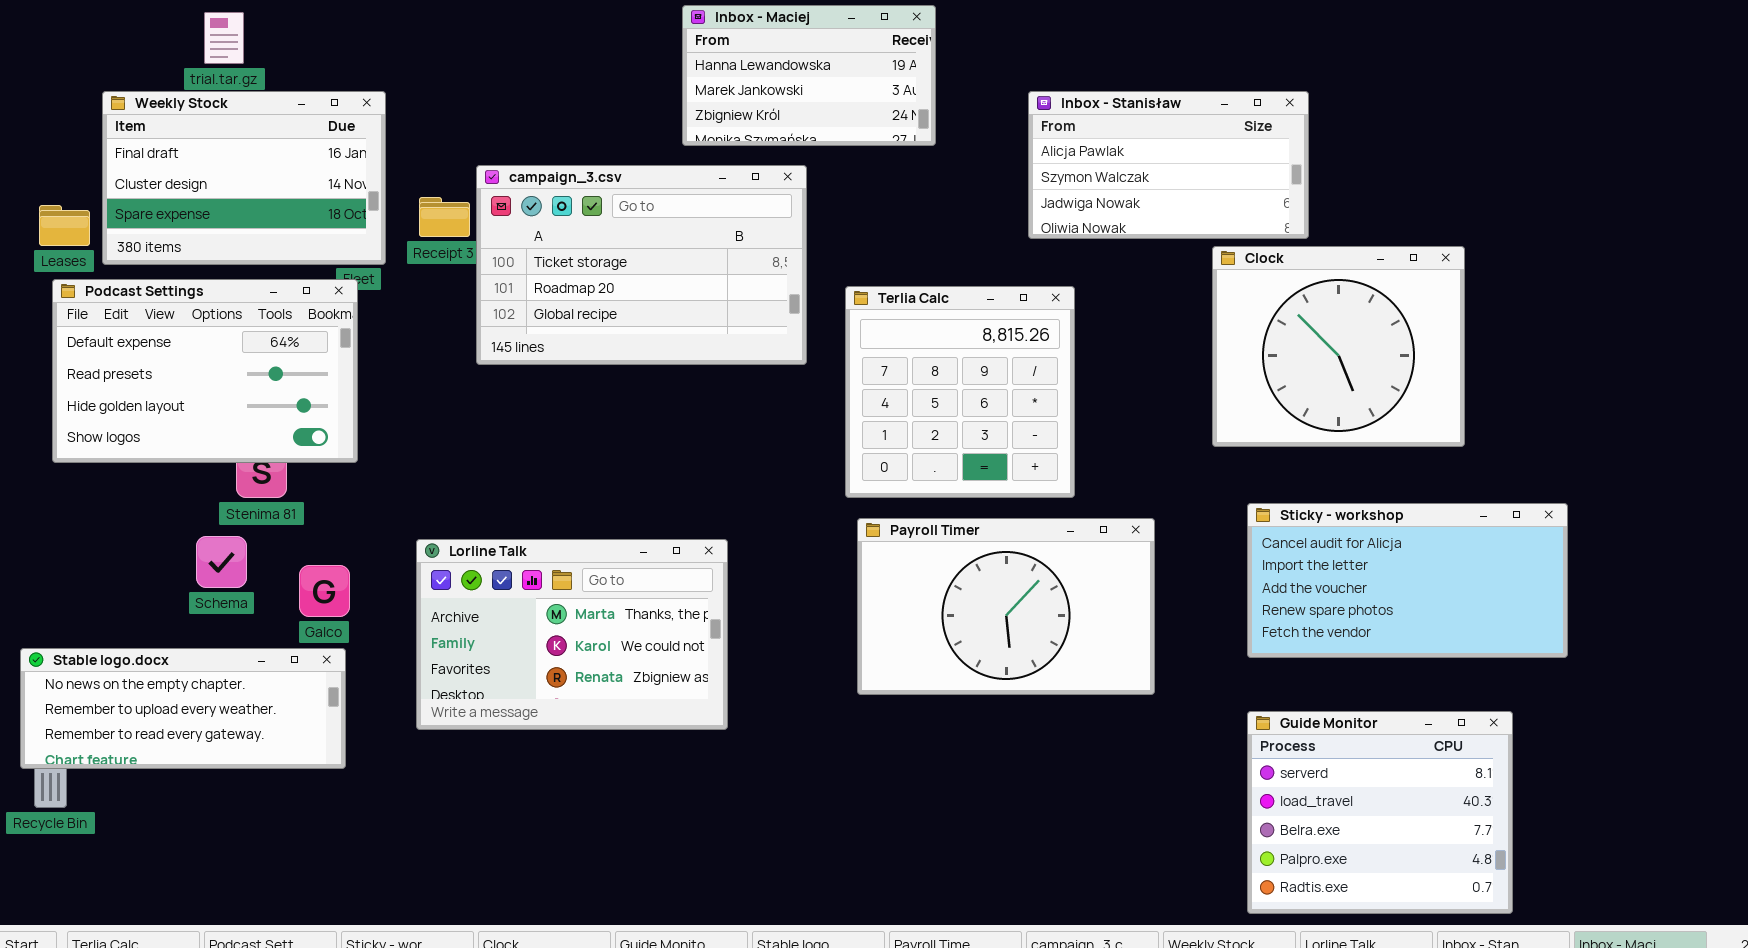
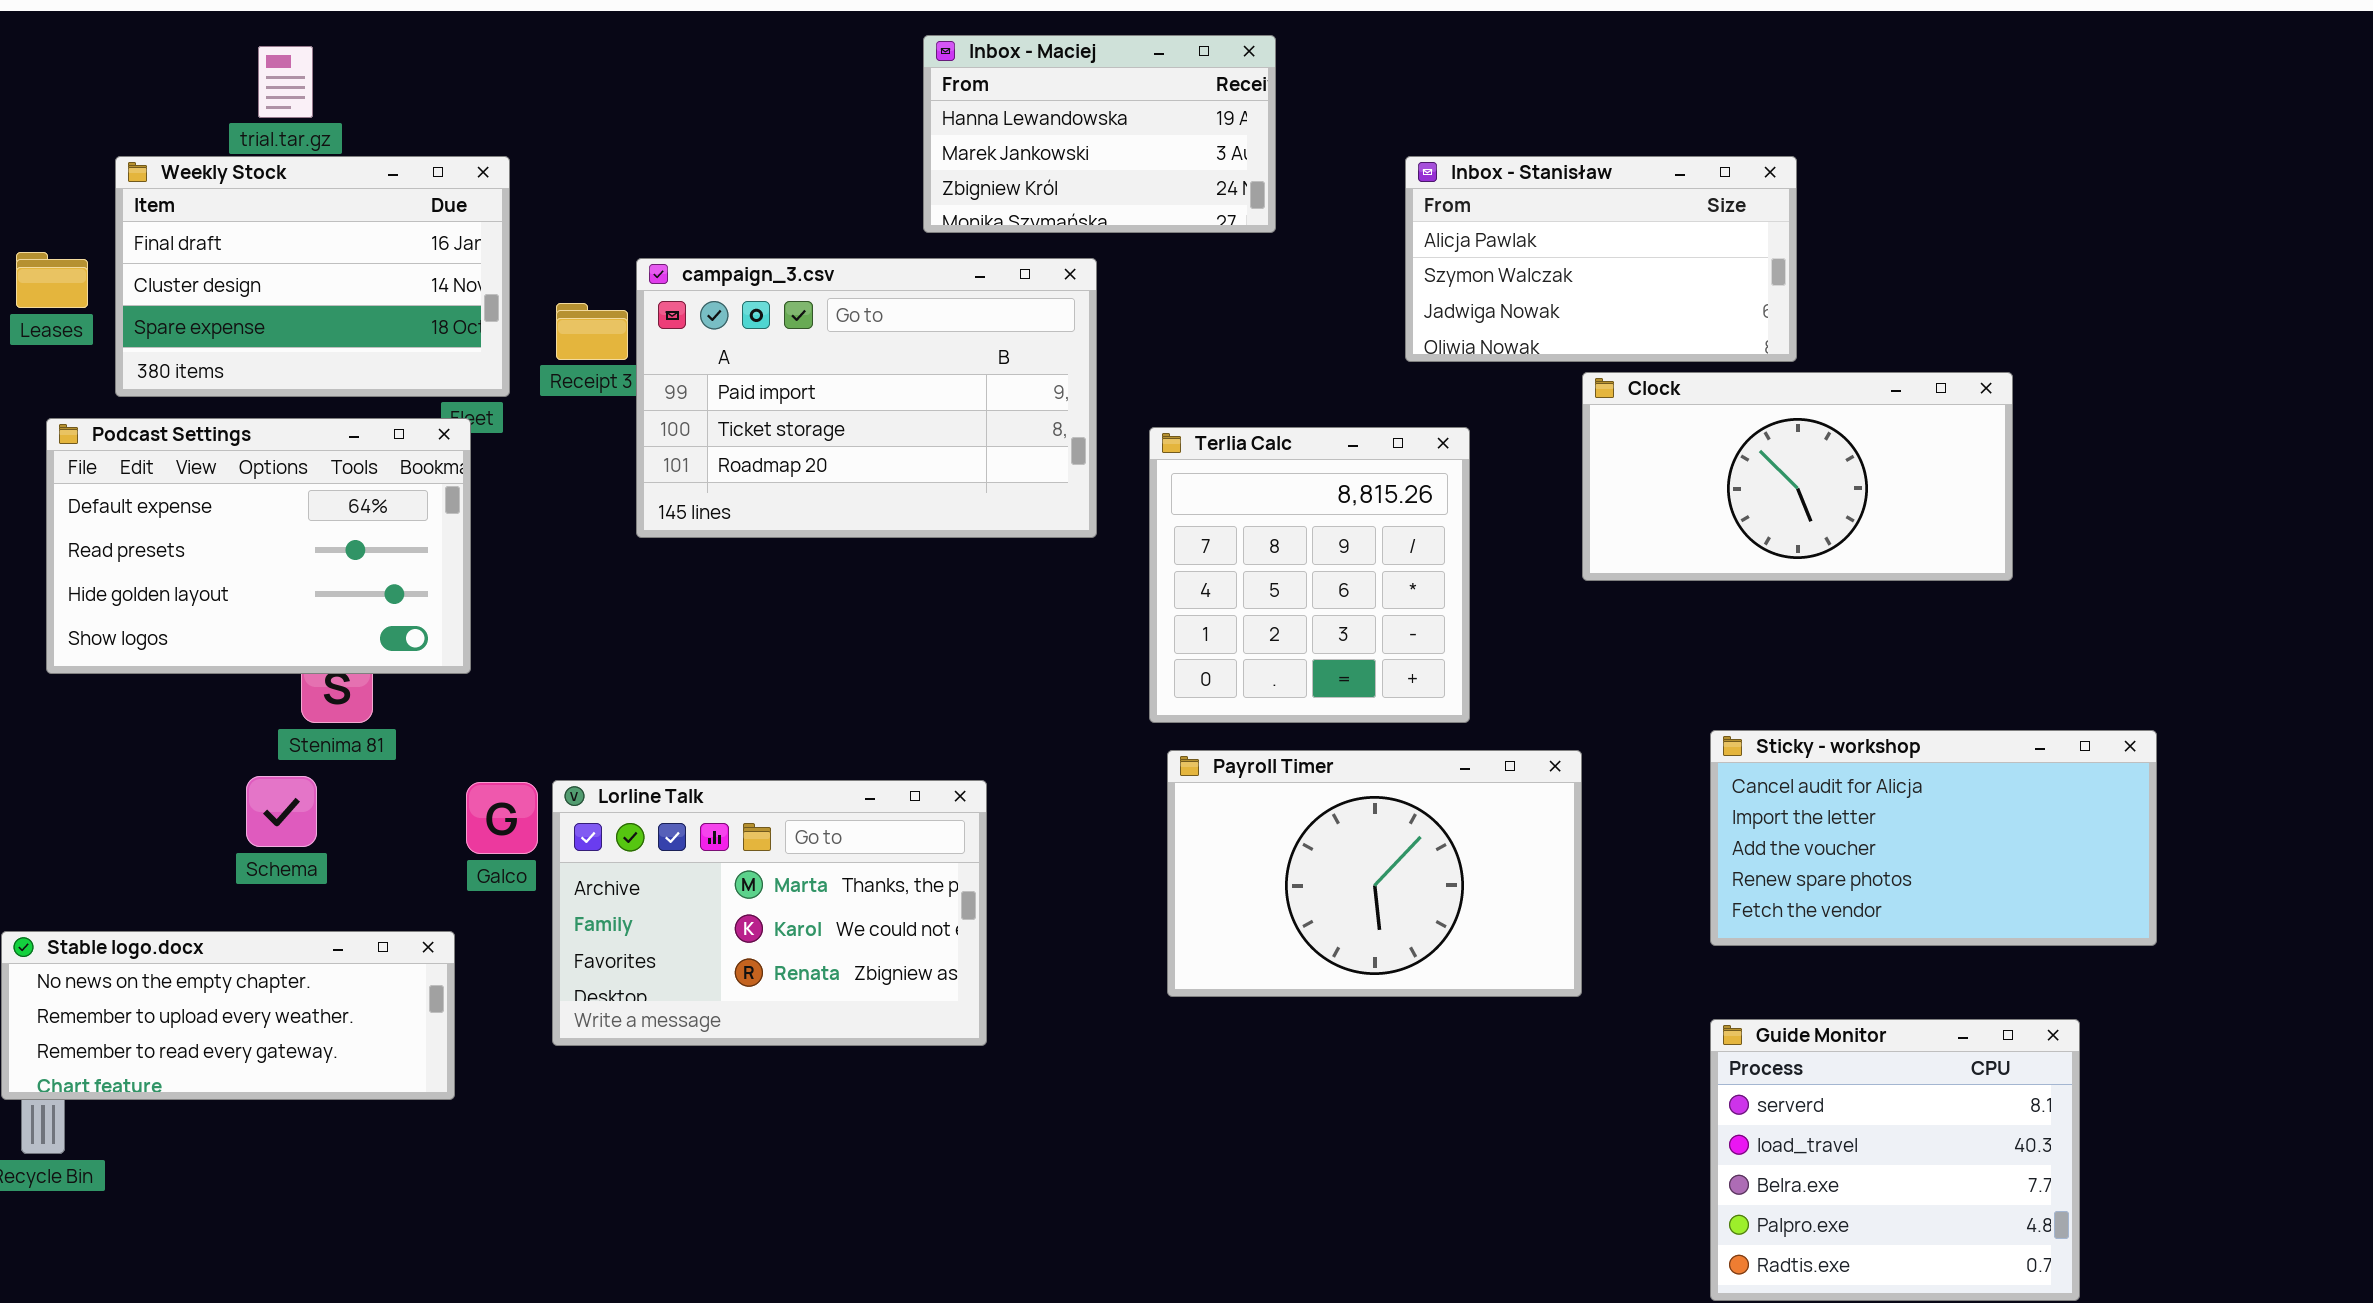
campaign_3.csv: [476,165,807,365] -> [636,258,1097,538], scrolled up 1 row
Leases: [39,205,90,246] -> [16,252,88,308], moved
Clock: [1212,246,1465,447] -> [1582,372,2013,581], resized
Galco: [299,565,350,617] -> [466,782,538,854], moved

